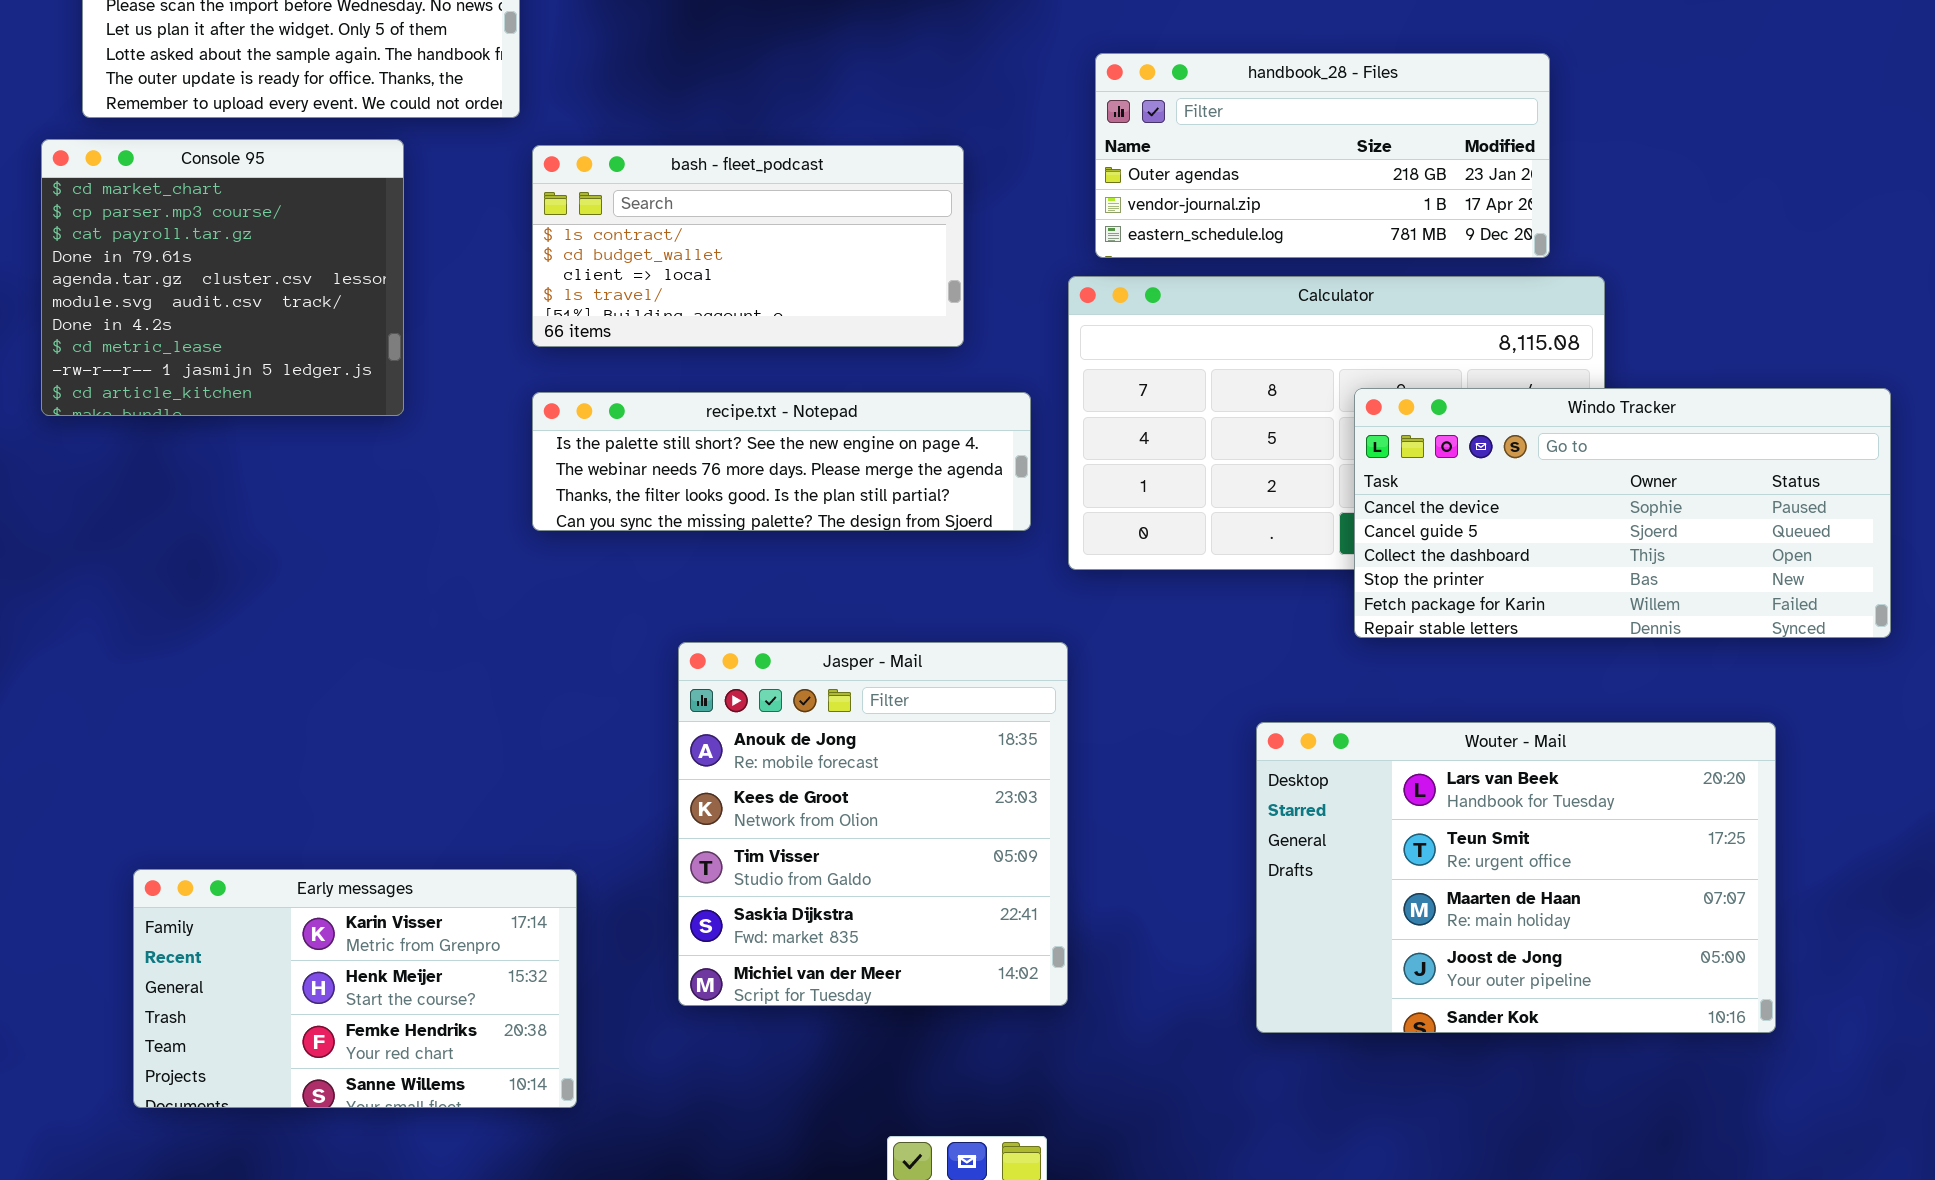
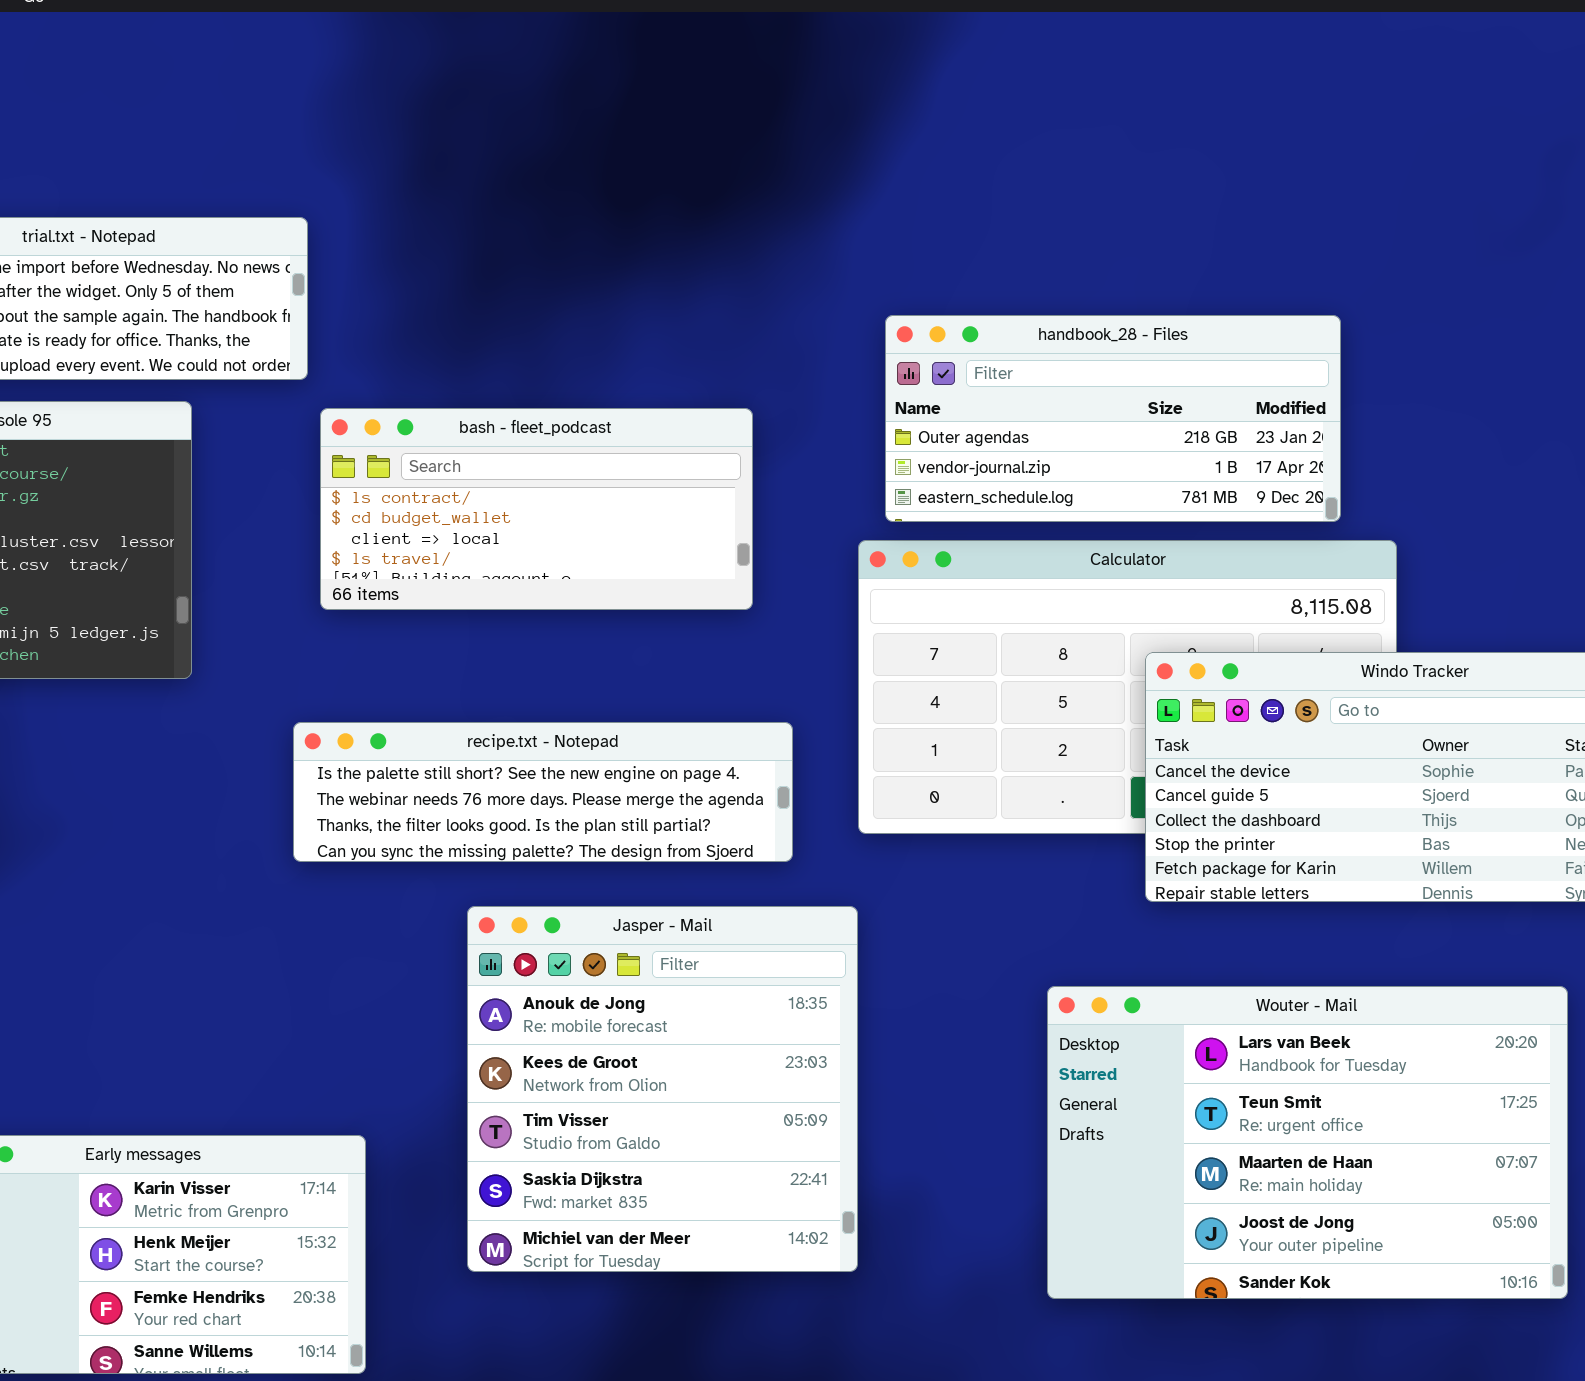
recipe.txt - Notepad: [532,392,1031,531] -> [293,722,793,862], moved

